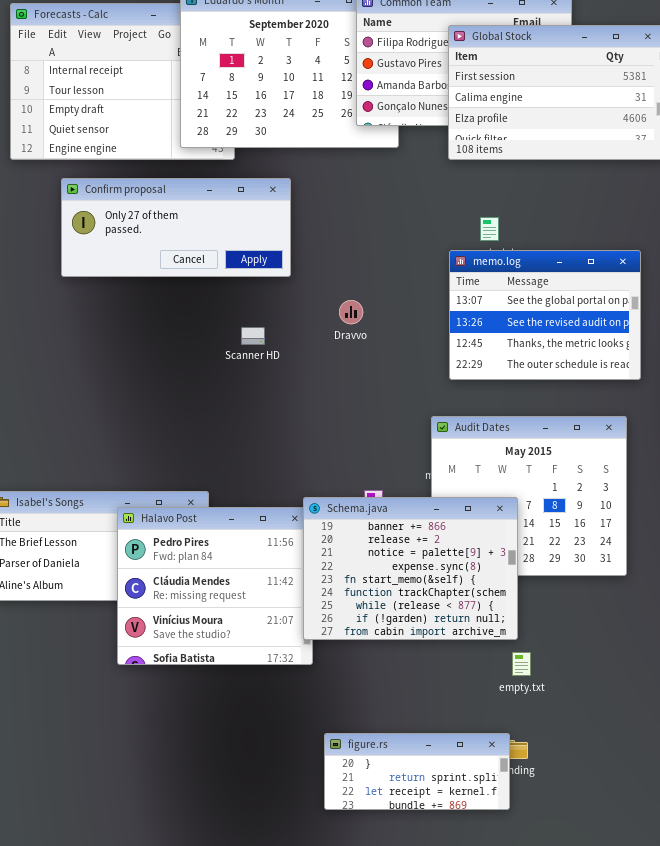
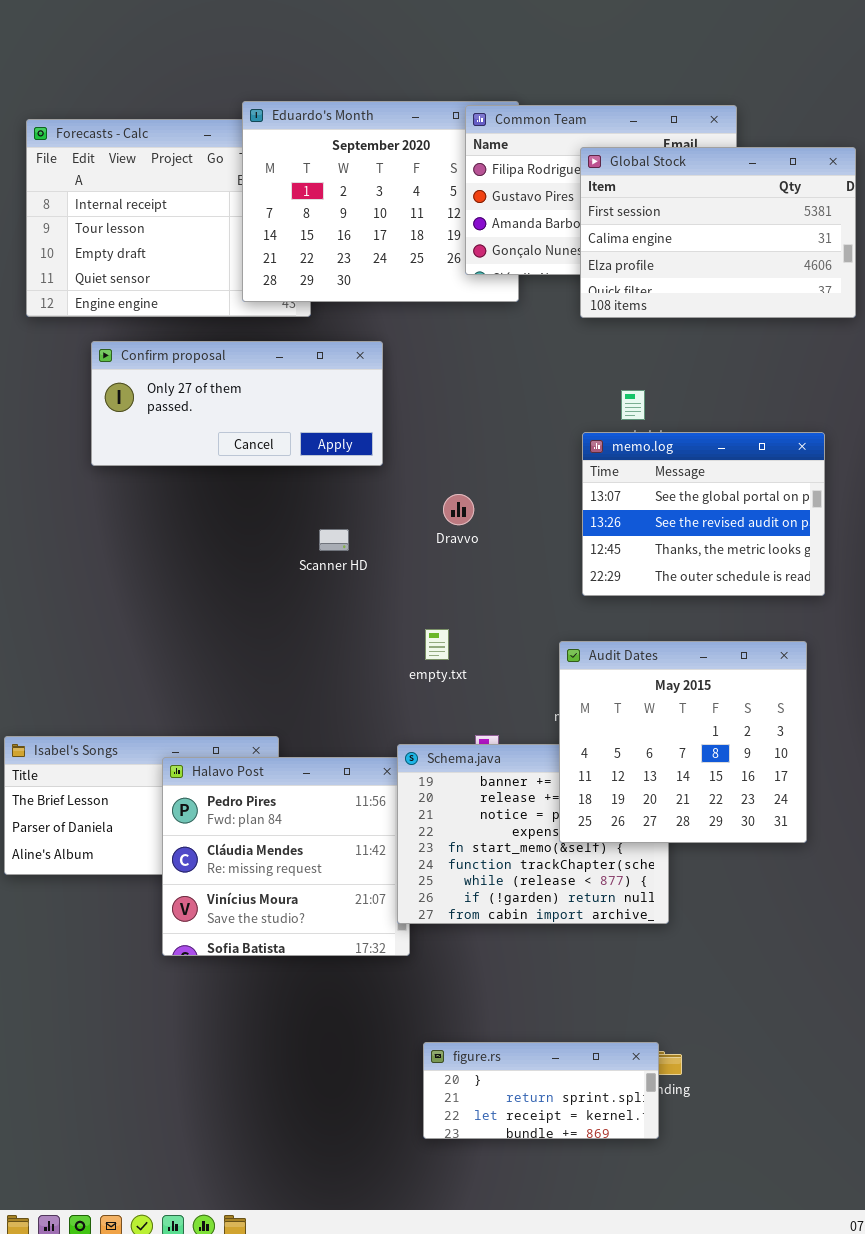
Audit Dates: [431,416,627,576] -> [559,641,807,843], raised
empty.txt: [512,652,531,676] -> [425,629,449,660], moved

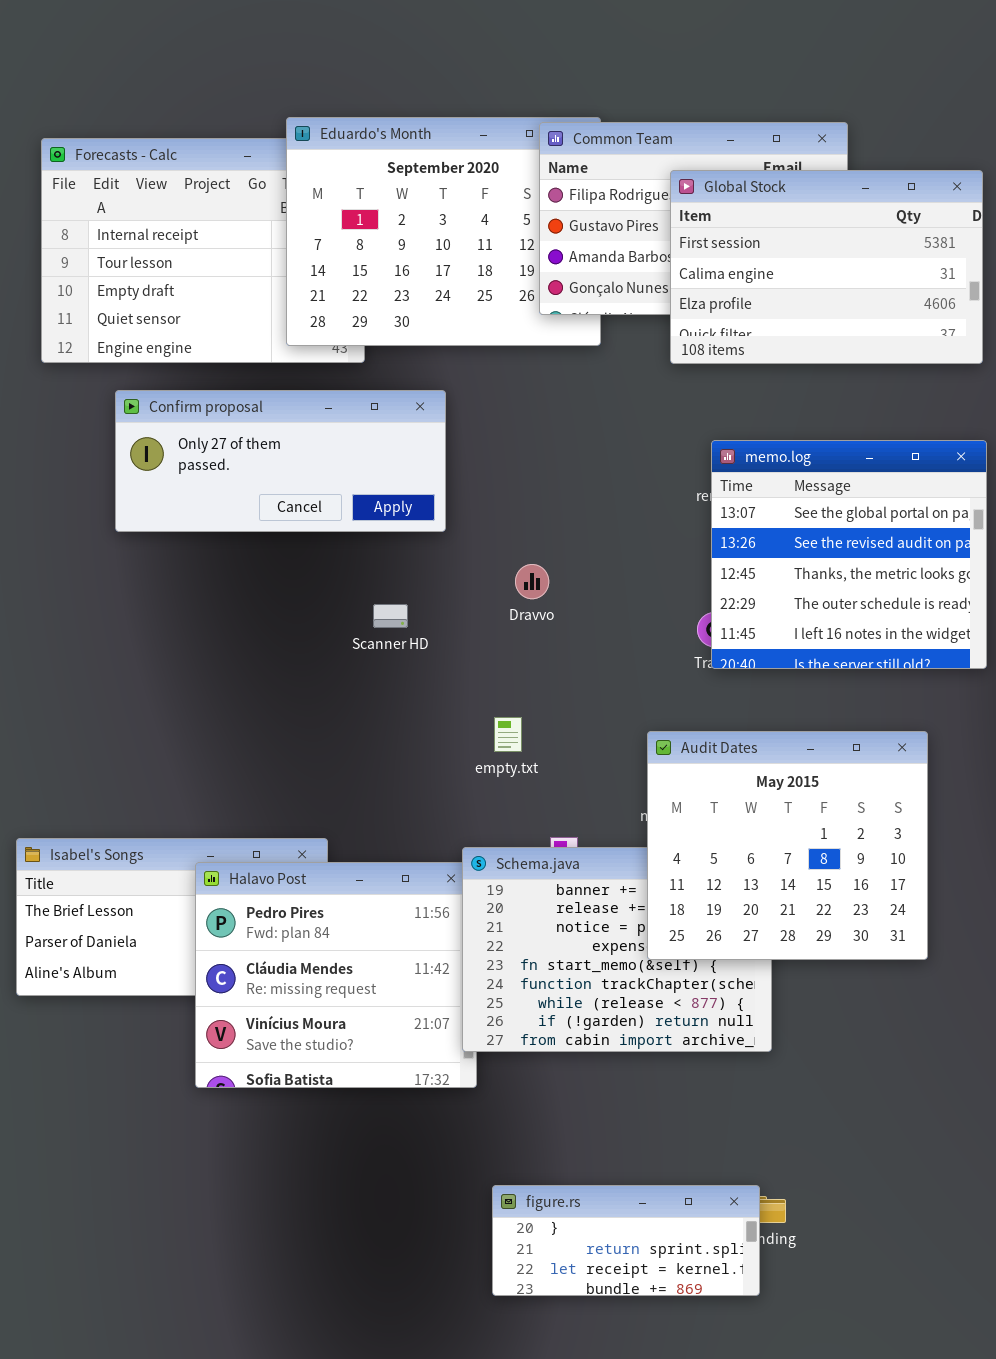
memo.log: [582,432,825,596] -> [711,440,987,669], moved, resized

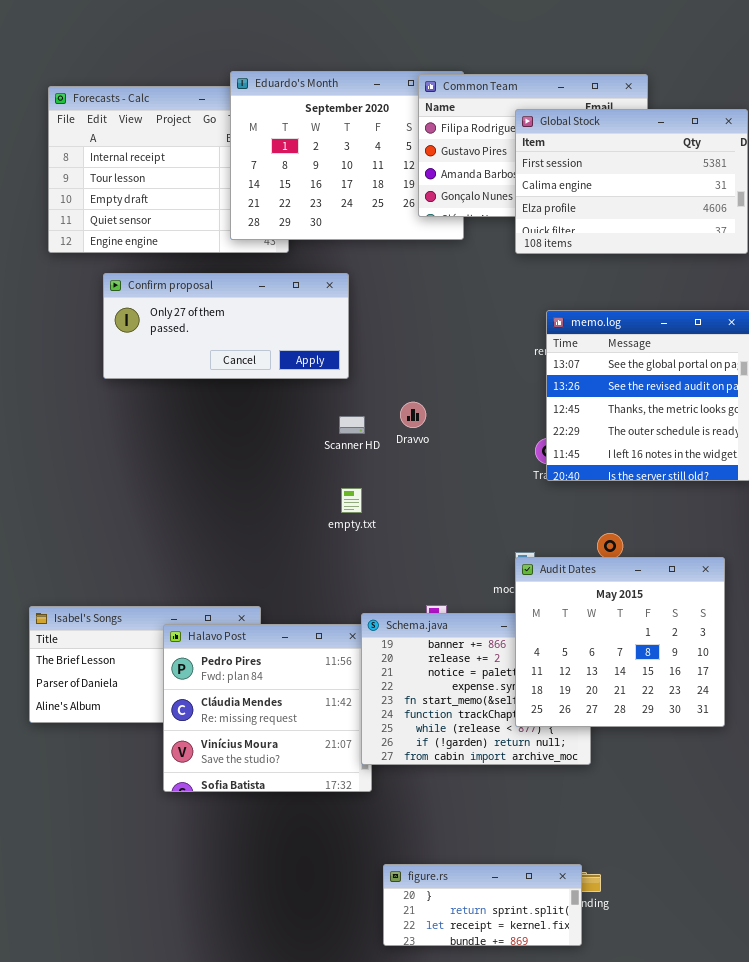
Scanner HD: [373,604,408,628] -> [339,416,365,434], moved
empty.txt: [494,717,522,752] -> [341,488,362,513], moved
Audit Dates: [647,731,928,960] -> [515,557,725,727], moved

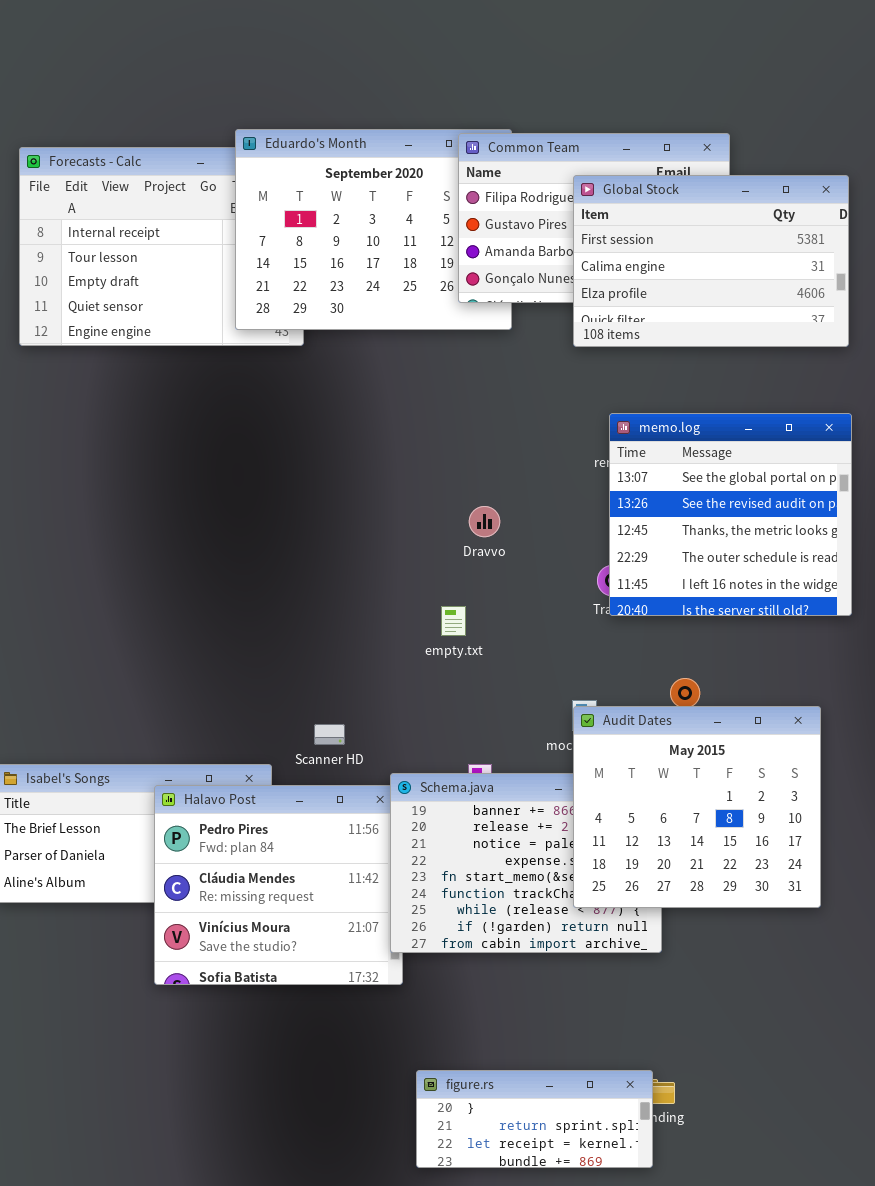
Confirm proposal: [103,273,349,379] -> none, closed
Dravvo: [400,402,426,428] -> [469,506,500,537], moved
Scanner HD: [339,416,365,434] -> [314,724,345,745], moved
empty.txt: [341,488,362,513] -> [441,606,466,636], moved

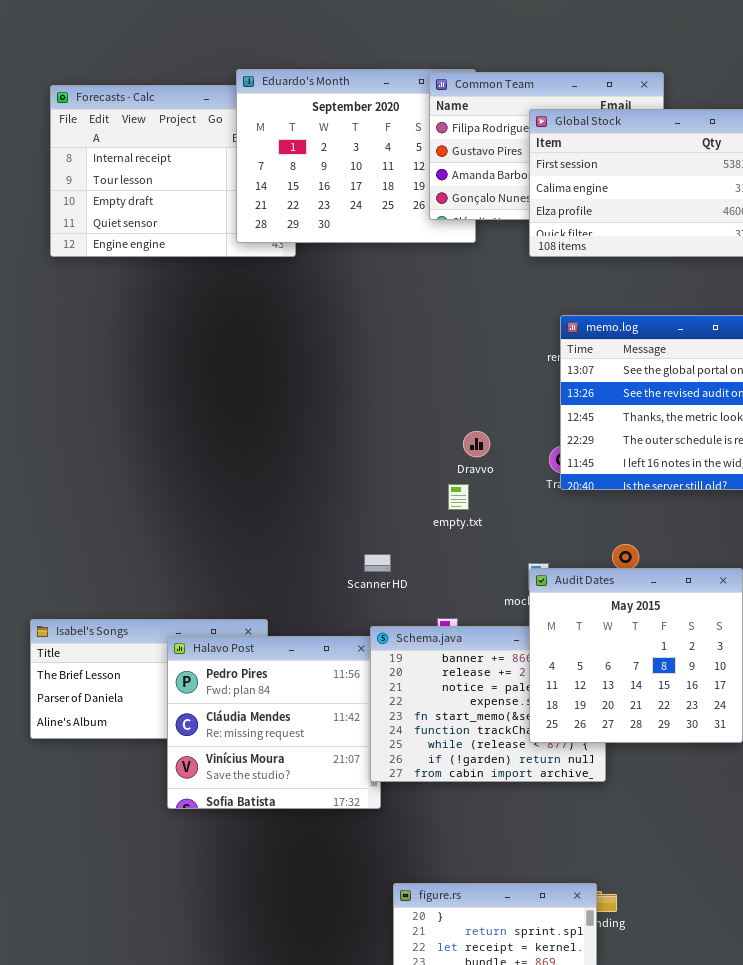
Dravvo: [469,506,500,537] -> [463,431,490,457], moved
empty.txt: [441,606,466,636] -> [448,484,469,510], moved
Scanner HD: [314,724,345,745] -> [364,554,391,572], moved

